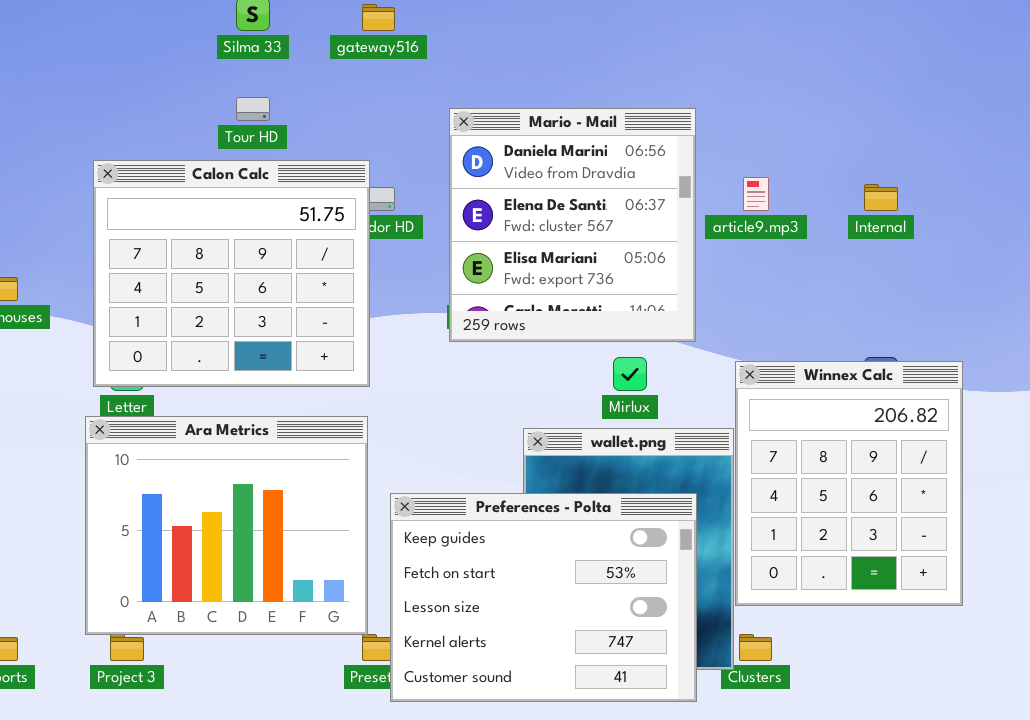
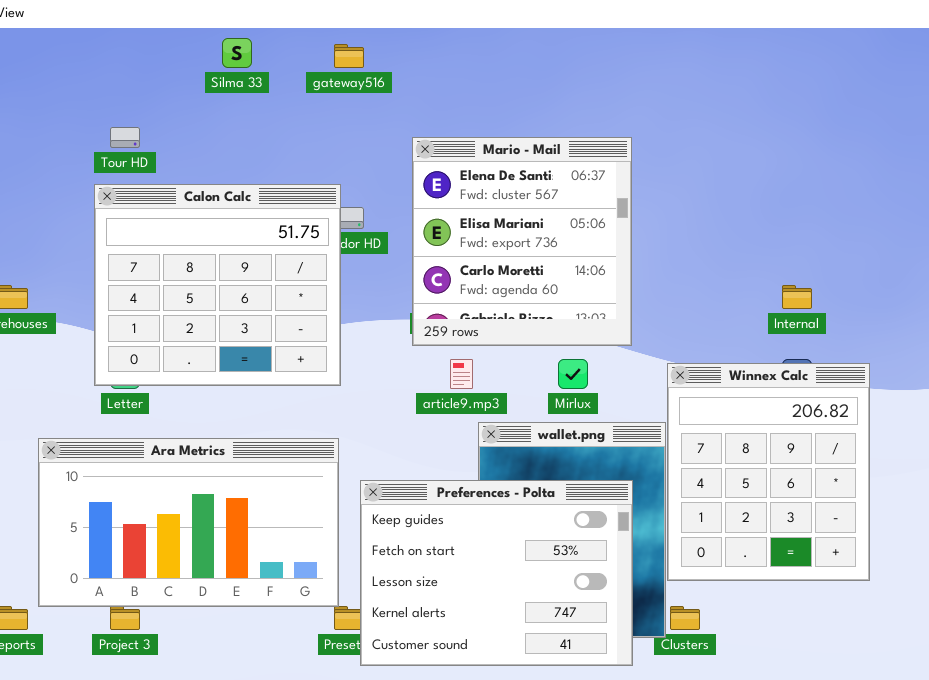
Tour HD: [236,97,270,121] -> [110,127,140,148], moved
Mario - Mail: [449,108,696,342] -> [412,137,632,346], scrolled down 1 row
article9.mp3: [743,177,769,211] -> [450,359,473,389], moved
Internal: [864,184,898,211] -> [782,285,812,309], moved
Ara Metrics: [85,416,368,635] -> [38,438,339,607], resized

